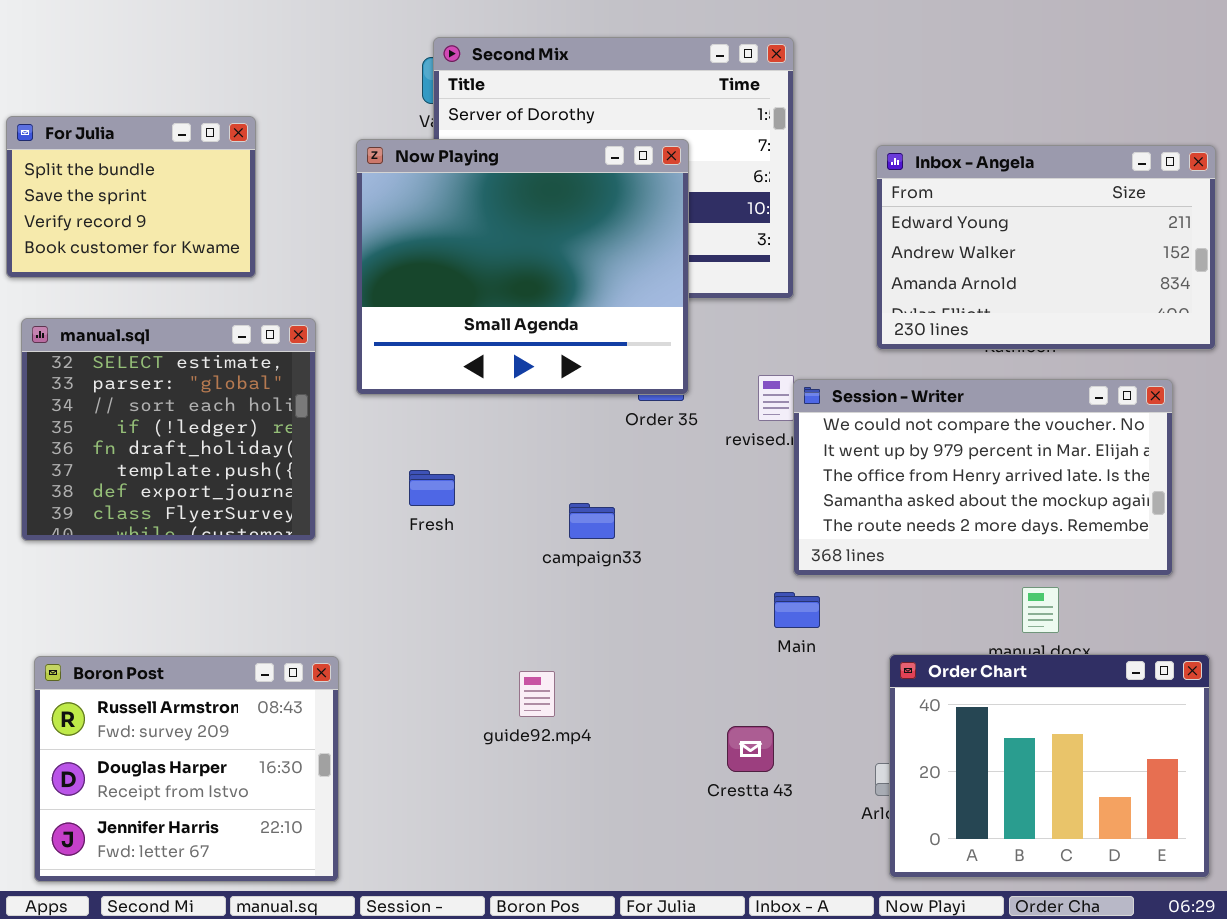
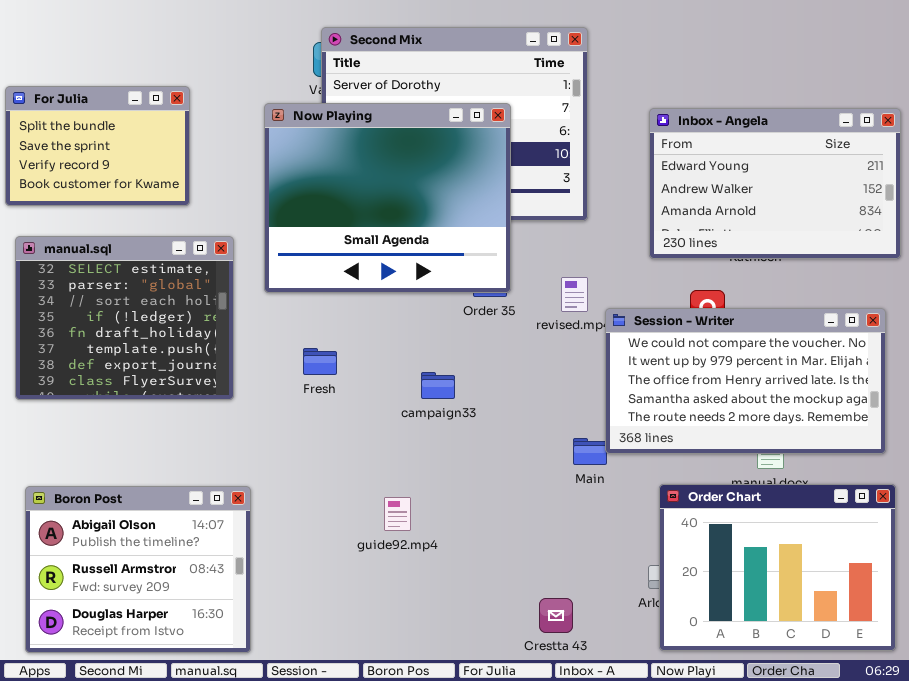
Session - Writer: [793,379,1173,576] -> [605,308,886,454], moved
Boron Post: [34,656,339,882] -> [25,486,251,653], scrolled up 1 row
Crestta 43: [727,726,774,772] -> [539,598,573,633], moved

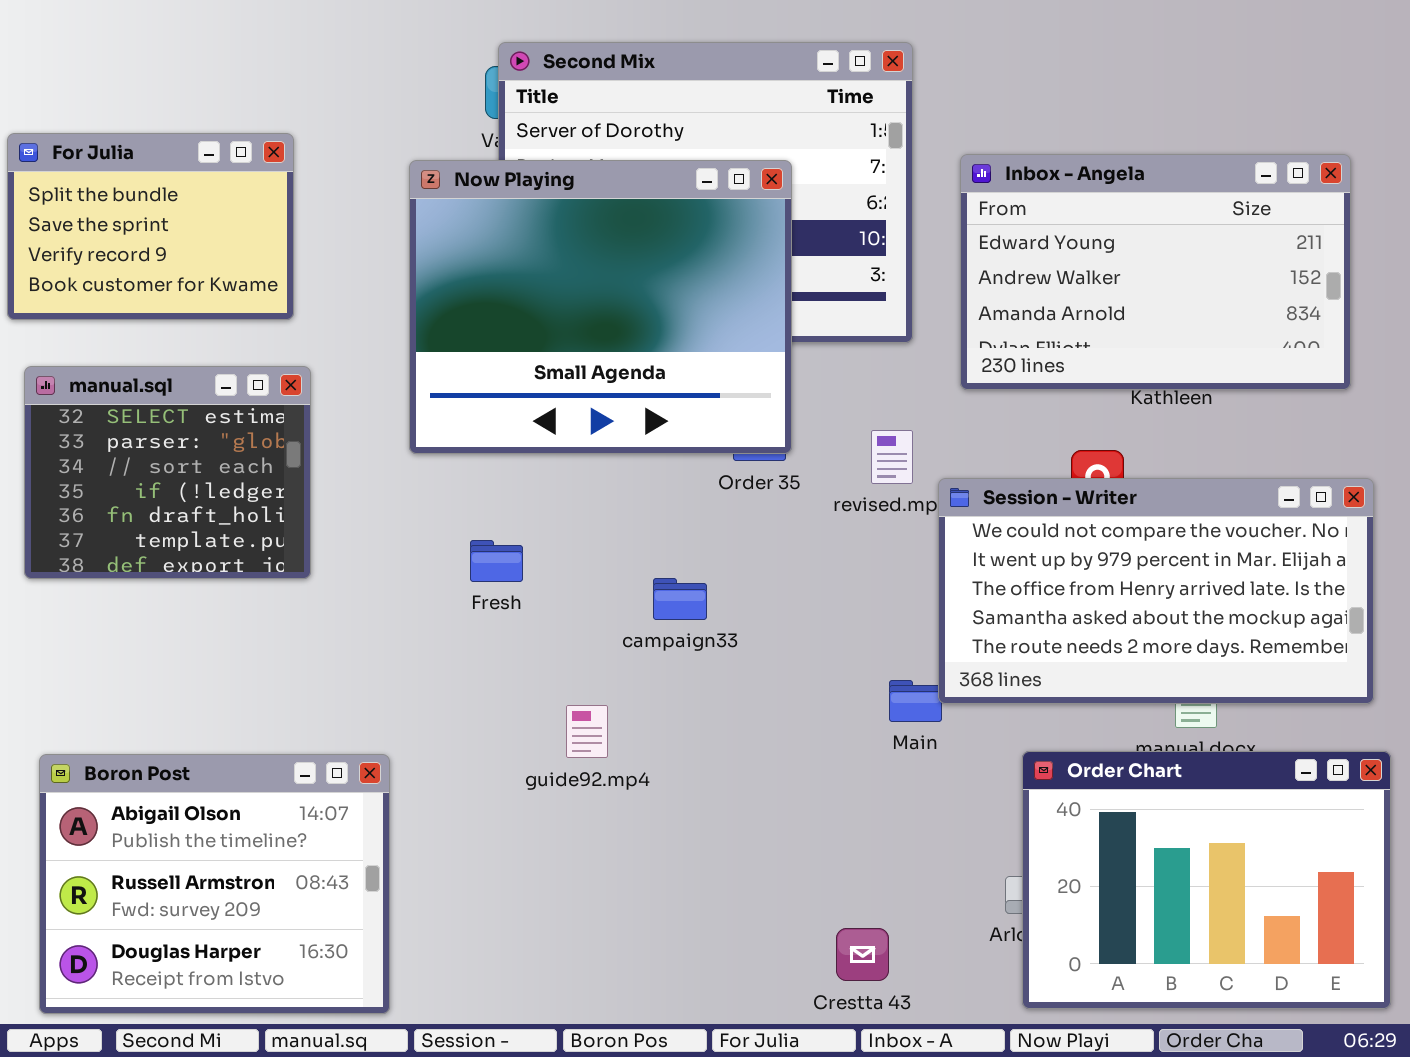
Inbox - Angela: [649,108,901,259] -> [960,154,1351,390], moved
manual.sql: [15,236,234,400] -> [24,366,311,579], resized
guide92.mp4: [384,497,411,531] -> [566,705,608,758], moved

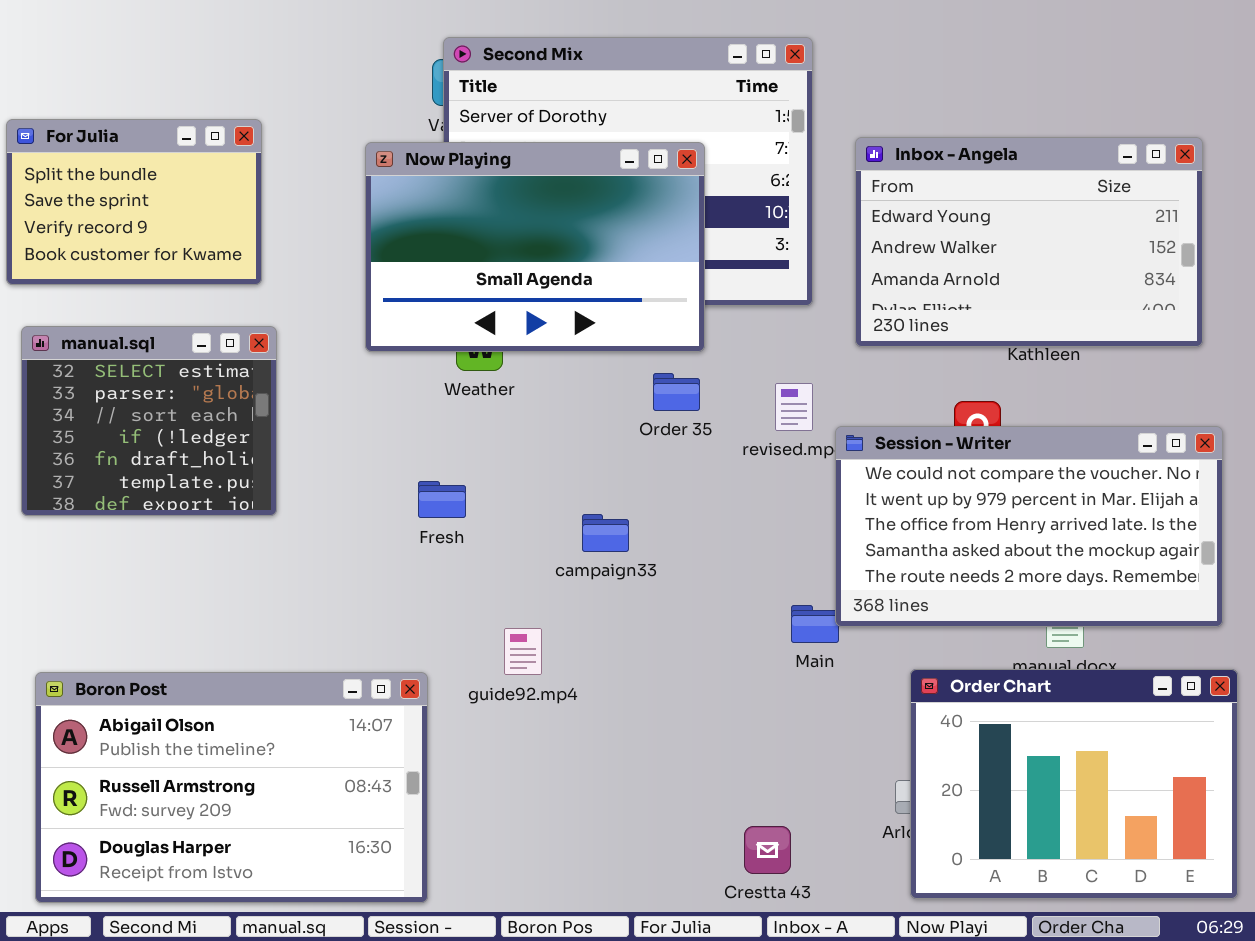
Now Playing: [409,160,792,454] -> [365,142,705,352], resized
Boron Post: [39,754,390,1014] -> [35,672,428,903], resized

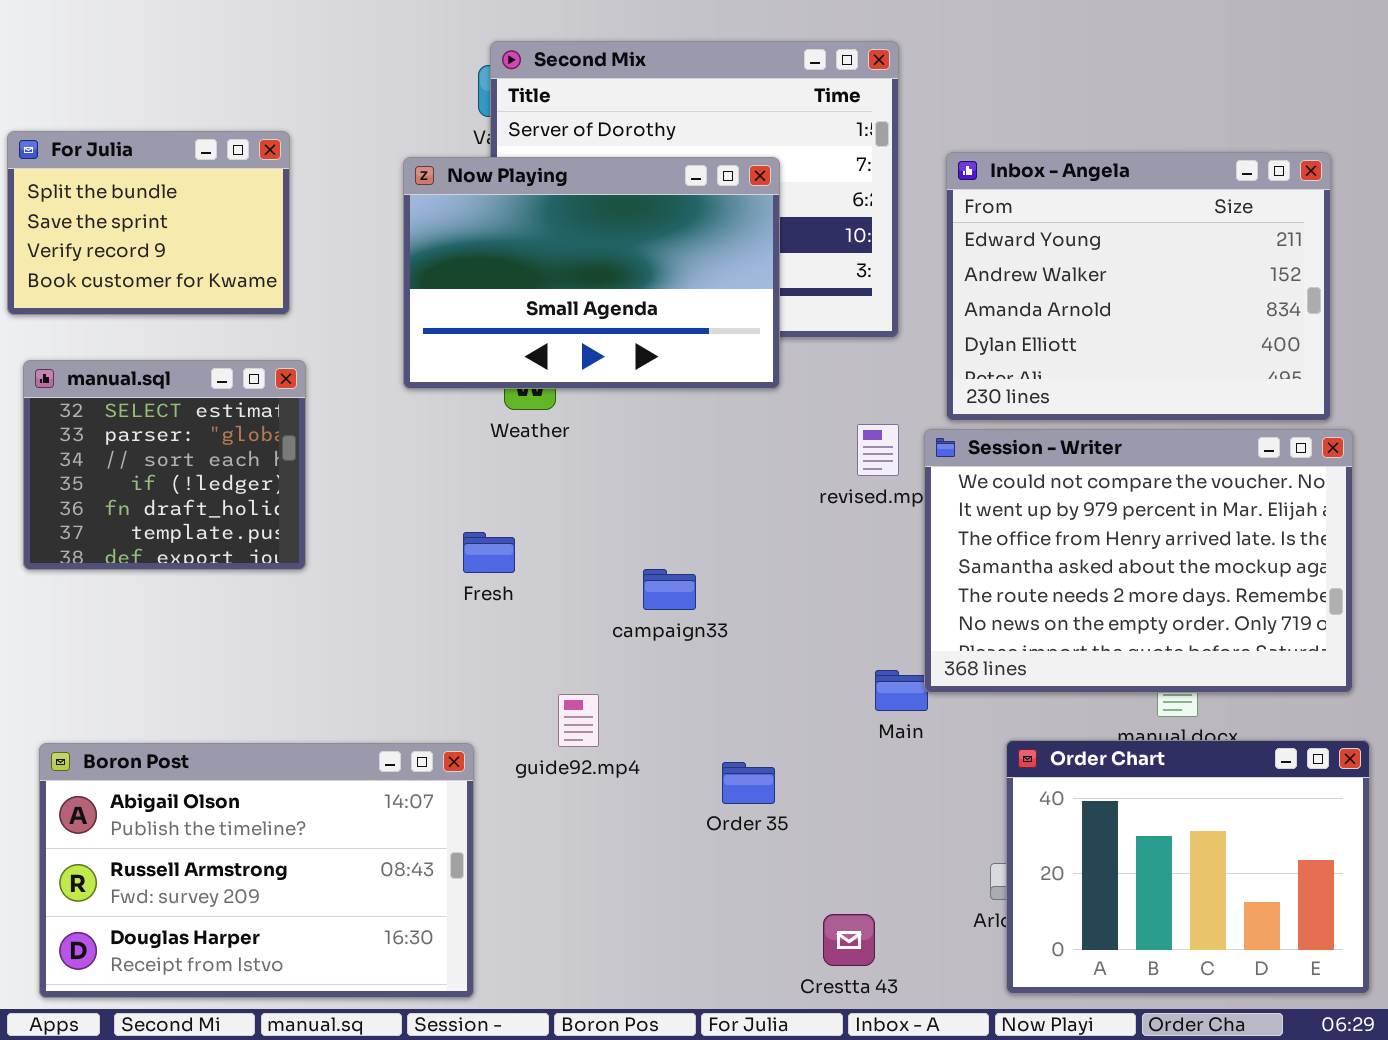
Inbox - Angela: [855,137,1203,347] -> [946,152,1331,421], resized
Order 35: [653,373,700,411] -> [722,762,775,804], moved
Session - Writer: [835,426,1223,627] -> [924,429,1353,693], resized

